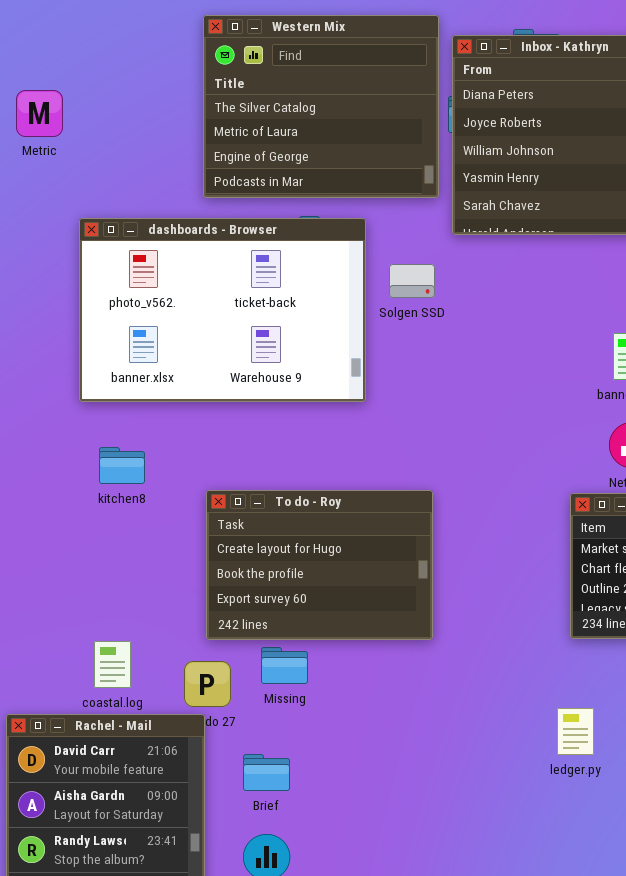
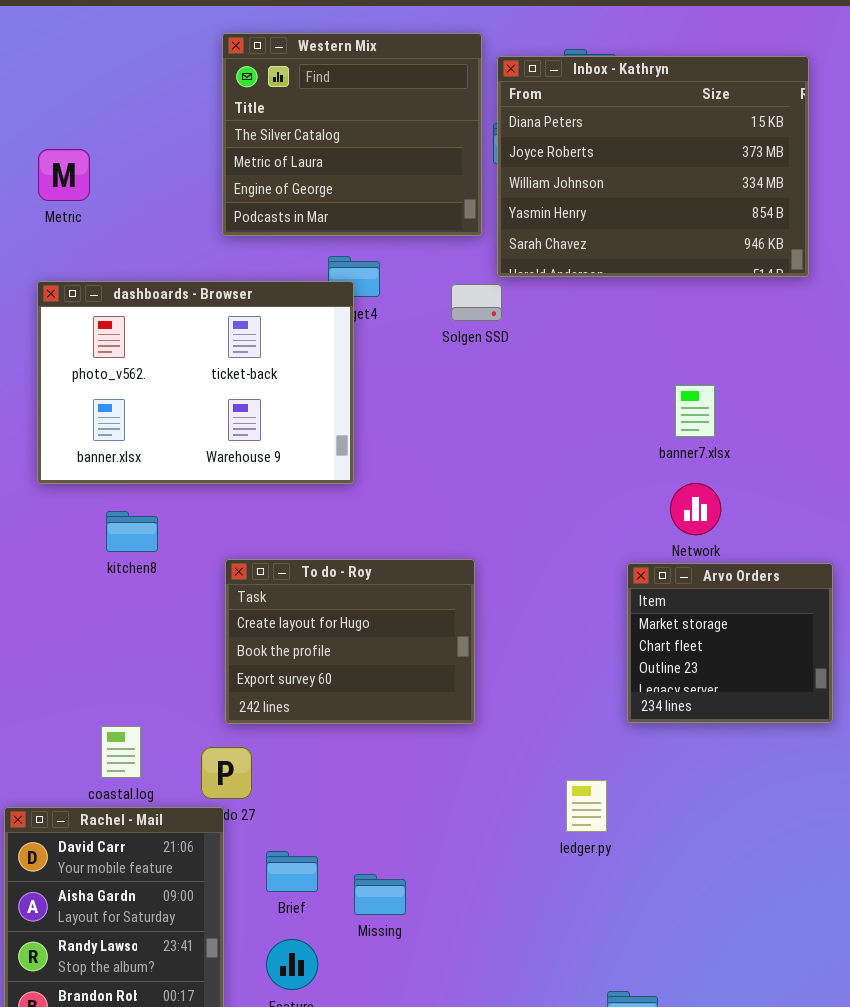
Metric: [16,90,63,137] -> [38,149,90,201], moved
dashboards - Browser: [79,218,366,402] -> [37,281,354,484], moved
Solgen SSD: [389,264,435,298] -> [451,284,502,321], moved
Missing: [261,647,308,684] -> [354,874,406,915], moved
ledger.py: [557,708,594,755] -> [566,780,607,832], moved

